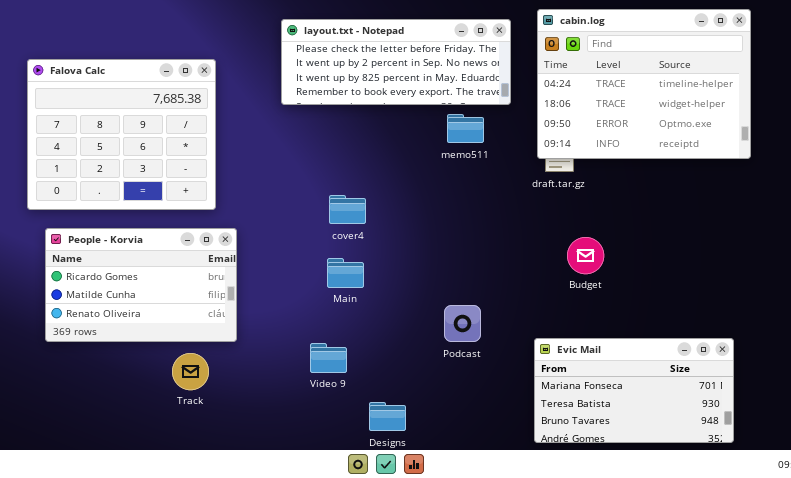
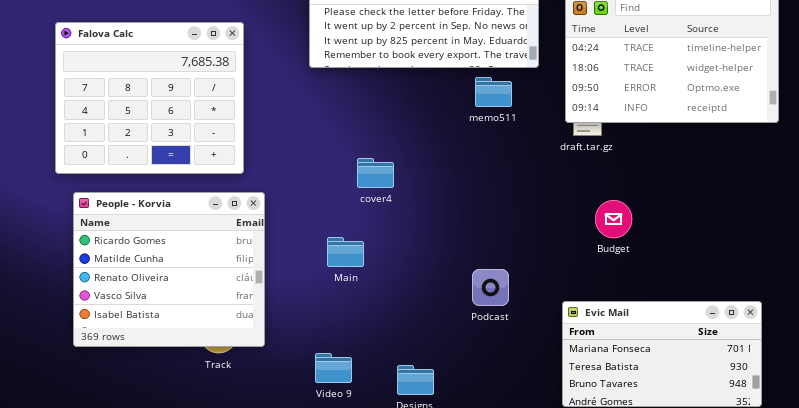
People - Korvia: [45,228,237,342] -> [73,192,265,347], resized
Main: [327,258,364,288] -> [327,237,364,267], moved
Video 9: [310,343,347,373] -> [315,353,352,383], moved

